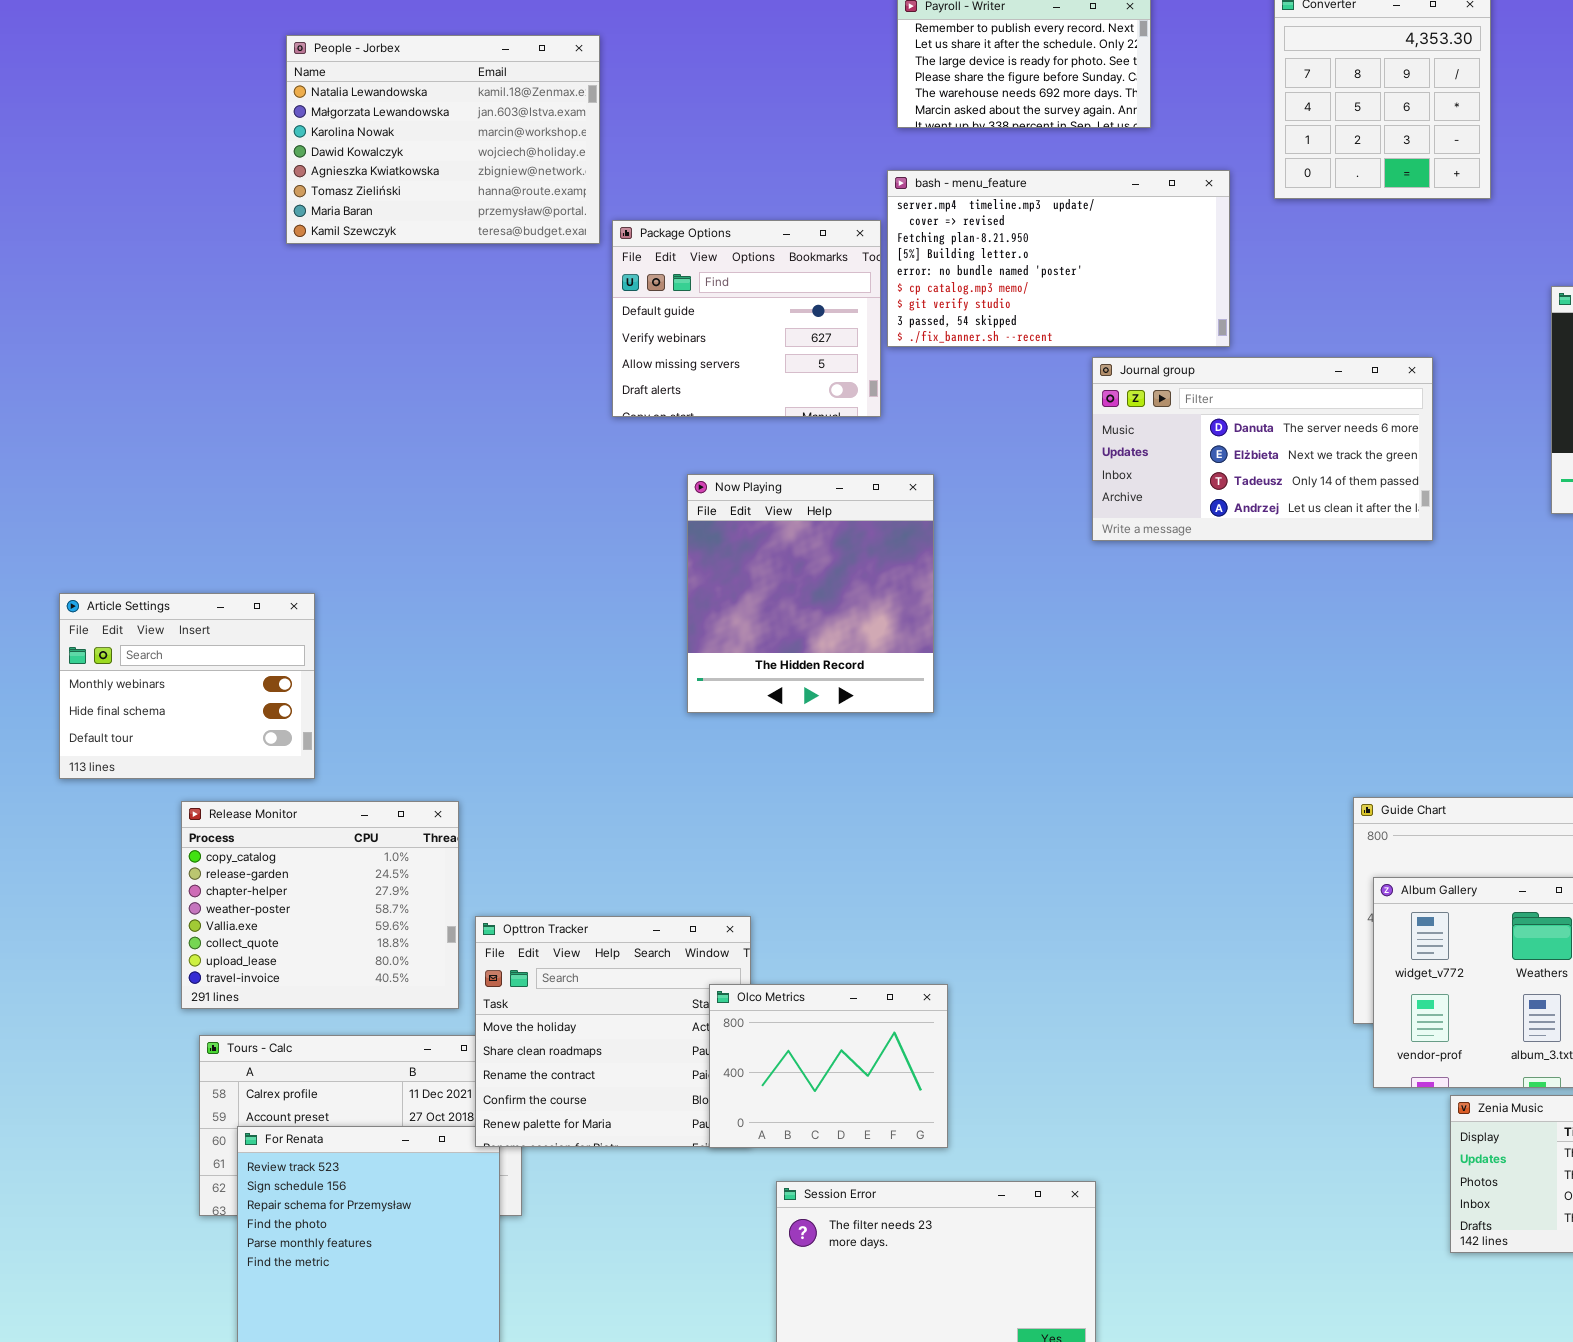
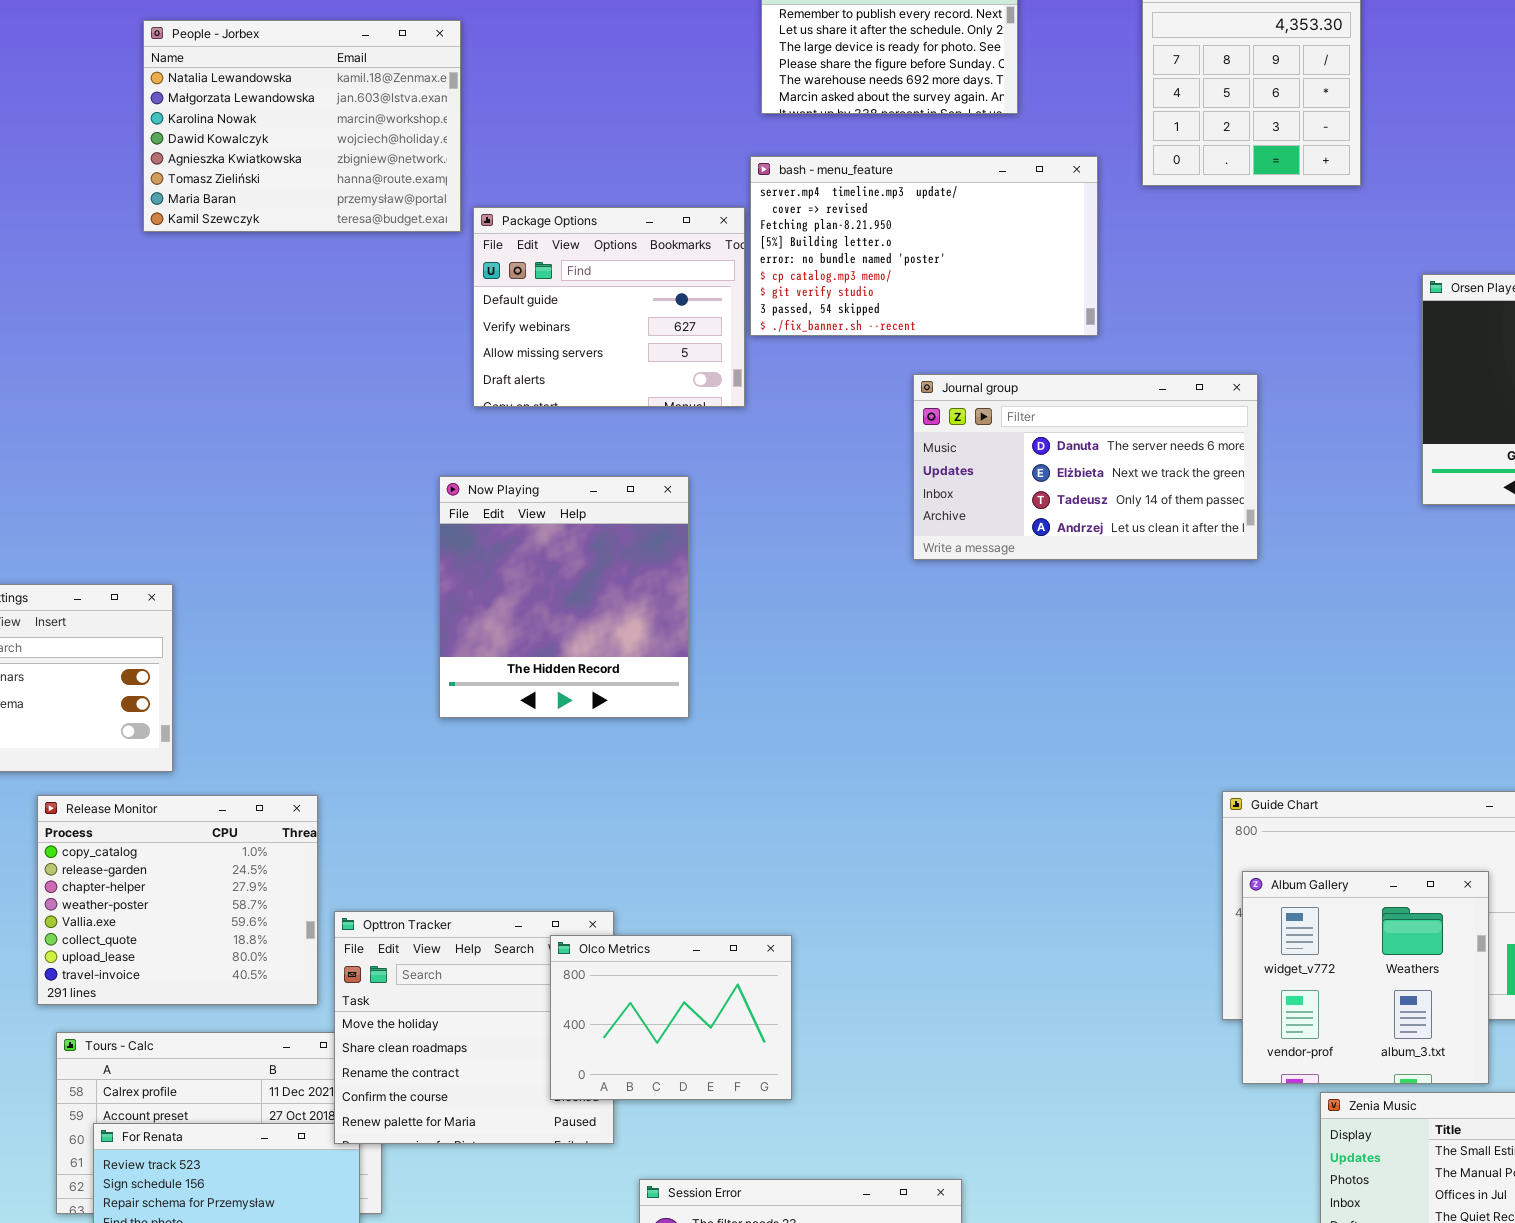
Journal group: [1092,357,1433,541] -> [913,374,1258,560], moved
Now Playing: [687,474,934,713] -> [439,476,689,718], moved
Olco Metrics: [709,984,948,1148] -> [550,935,792,1100], moved

